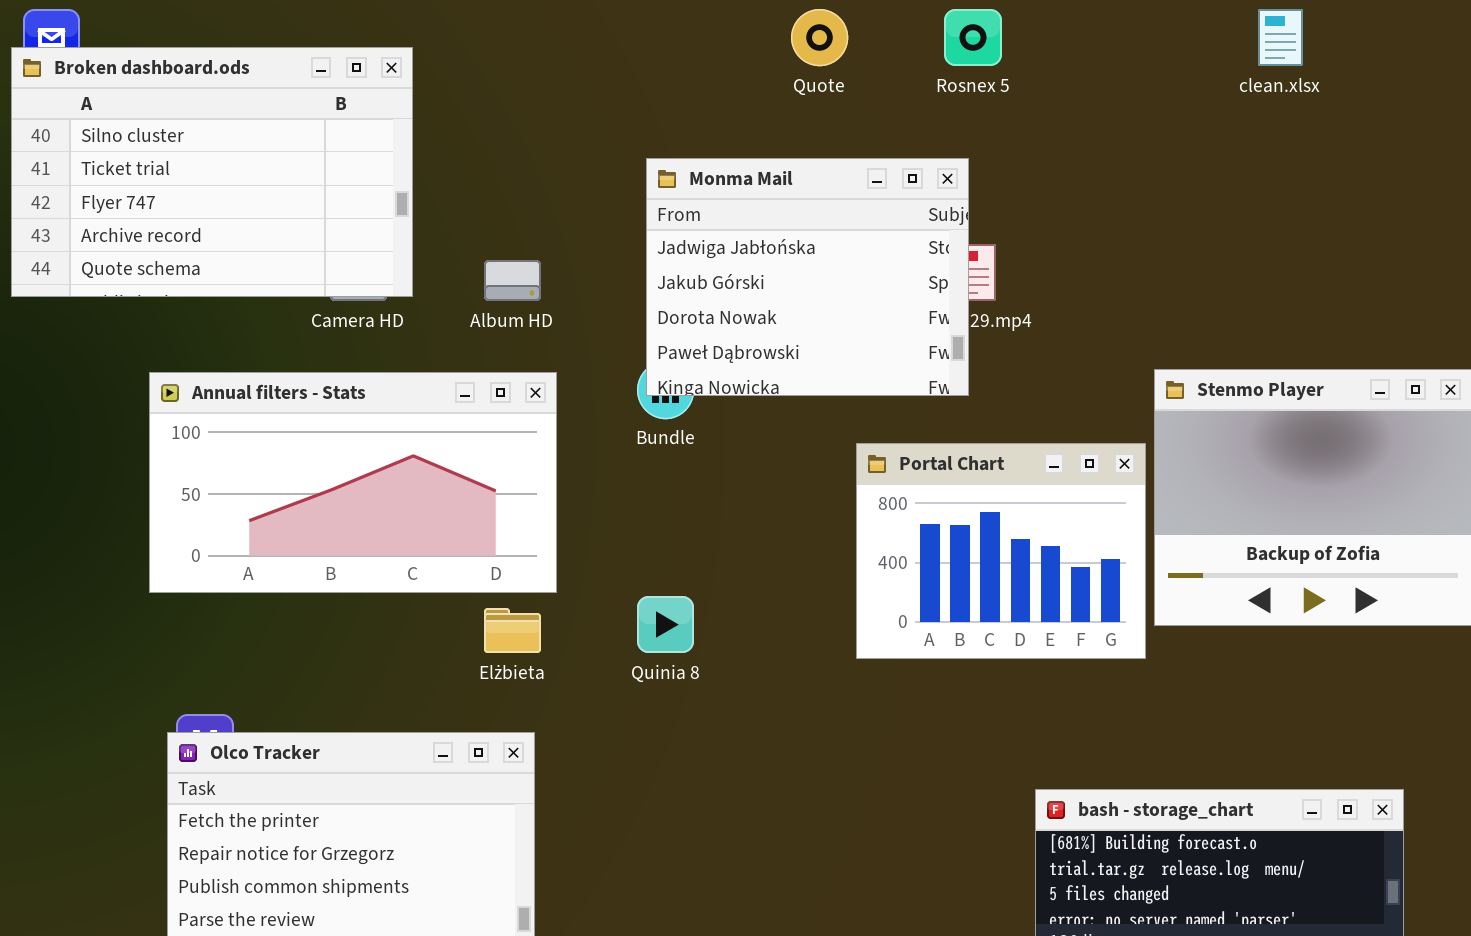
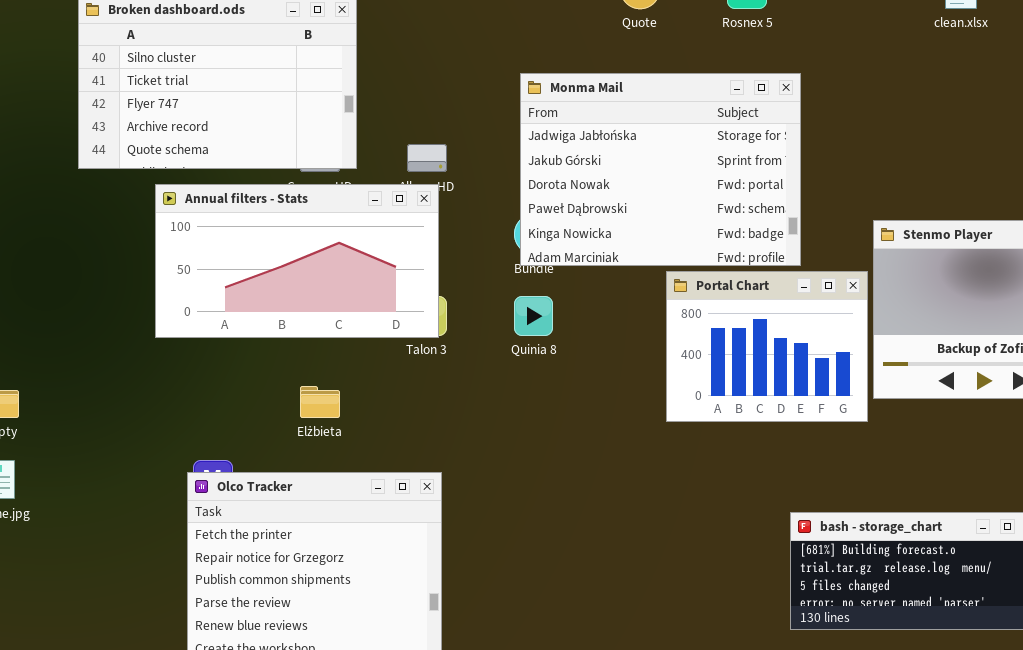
Monma Mail: [646,158,969,396] -> [520,73,801,266], resized
Annual filters - Stats: [149,372,557,593] -> [155,184,439,338], moved
Quinia 8: [637,596,694,653] -> [514,296,553,336], moved
Elżbieta: [484,608,541,653] -> [300,386,340,418], moved

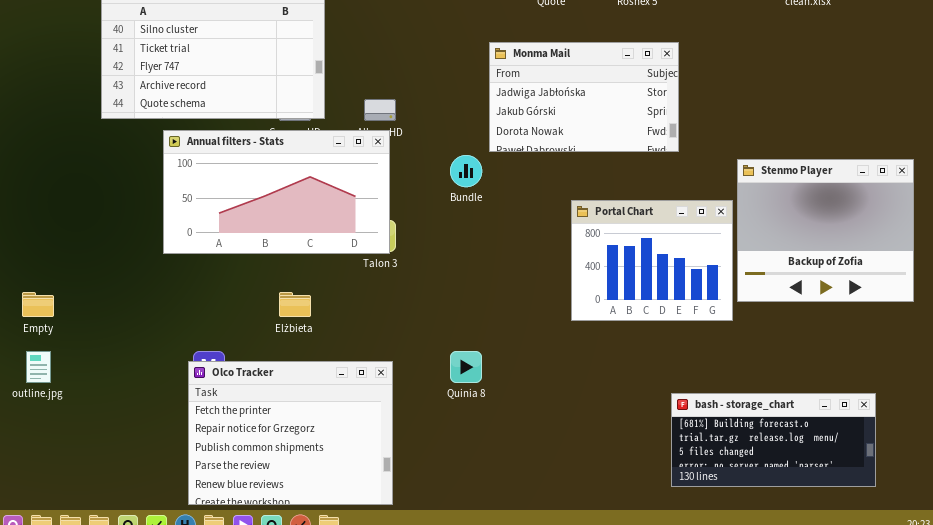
Monma Mail: [520,73,801,266] -> [489,42,679,152], resized
Quinia 8: [514,296,553,336] -> [450,351,482,383], moved

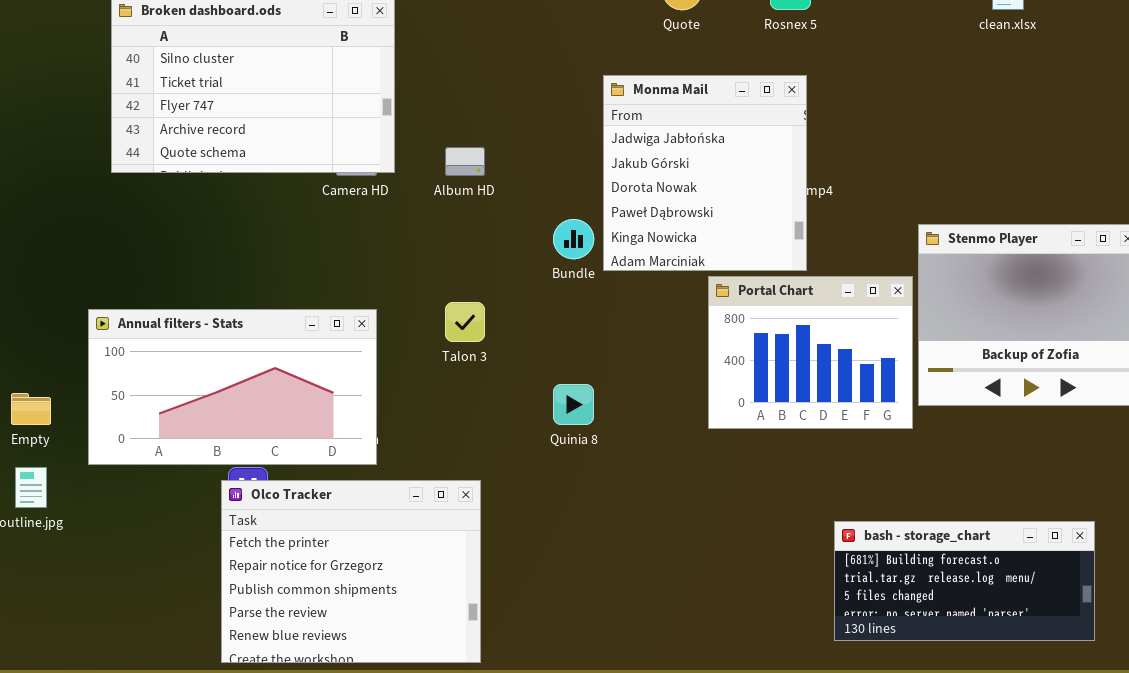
Monma Mail: [489,42,679,152] -> [603,75,807,271], resized
Annual filters - Stats: [163,130,390,254] -> [88,309,377,465], moved
Quinia 8: [450,351,482,383] -> [553,384,594,425], moved

